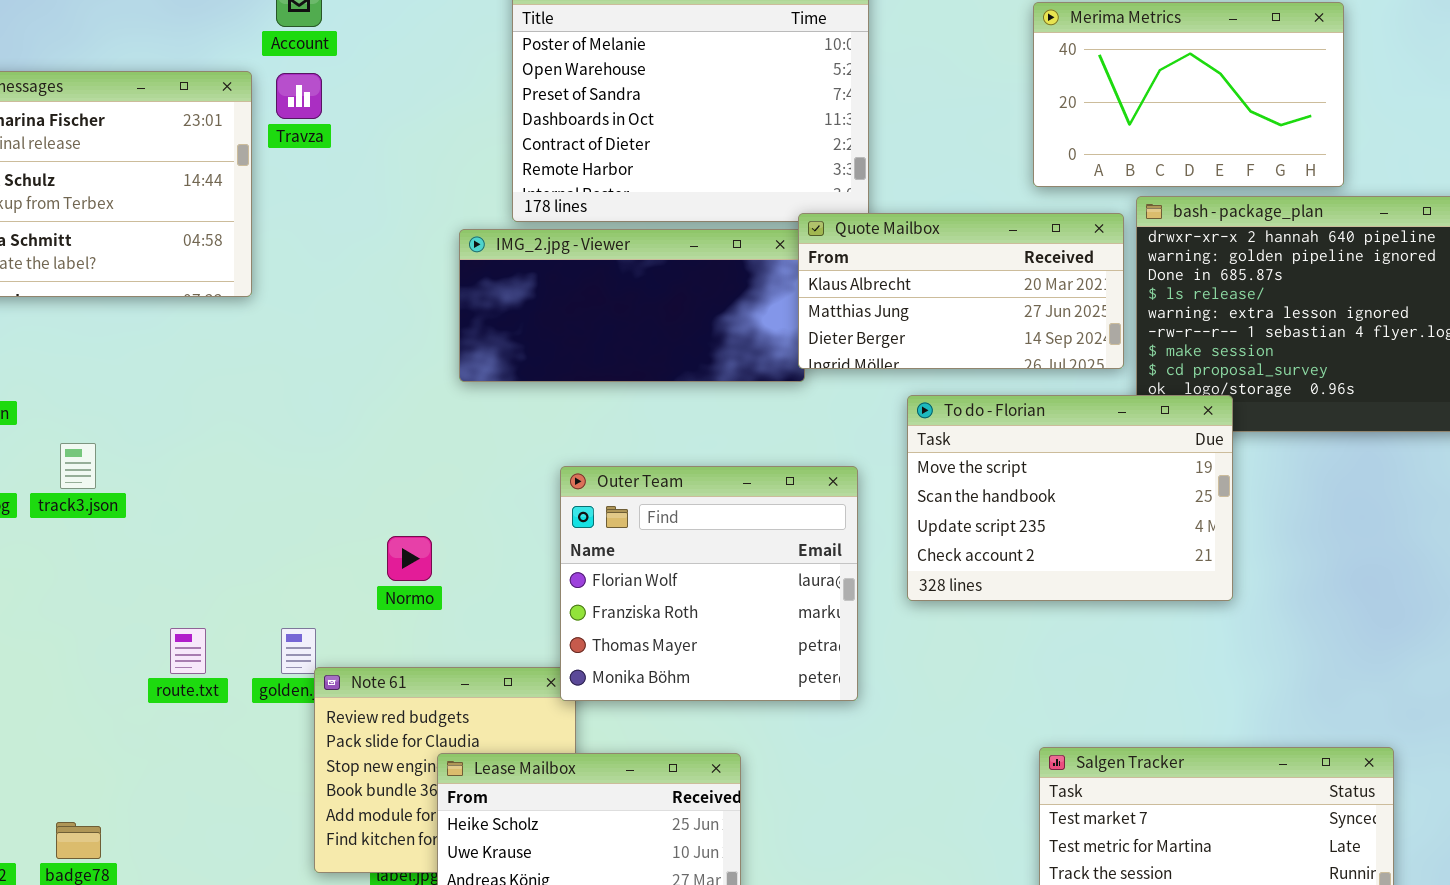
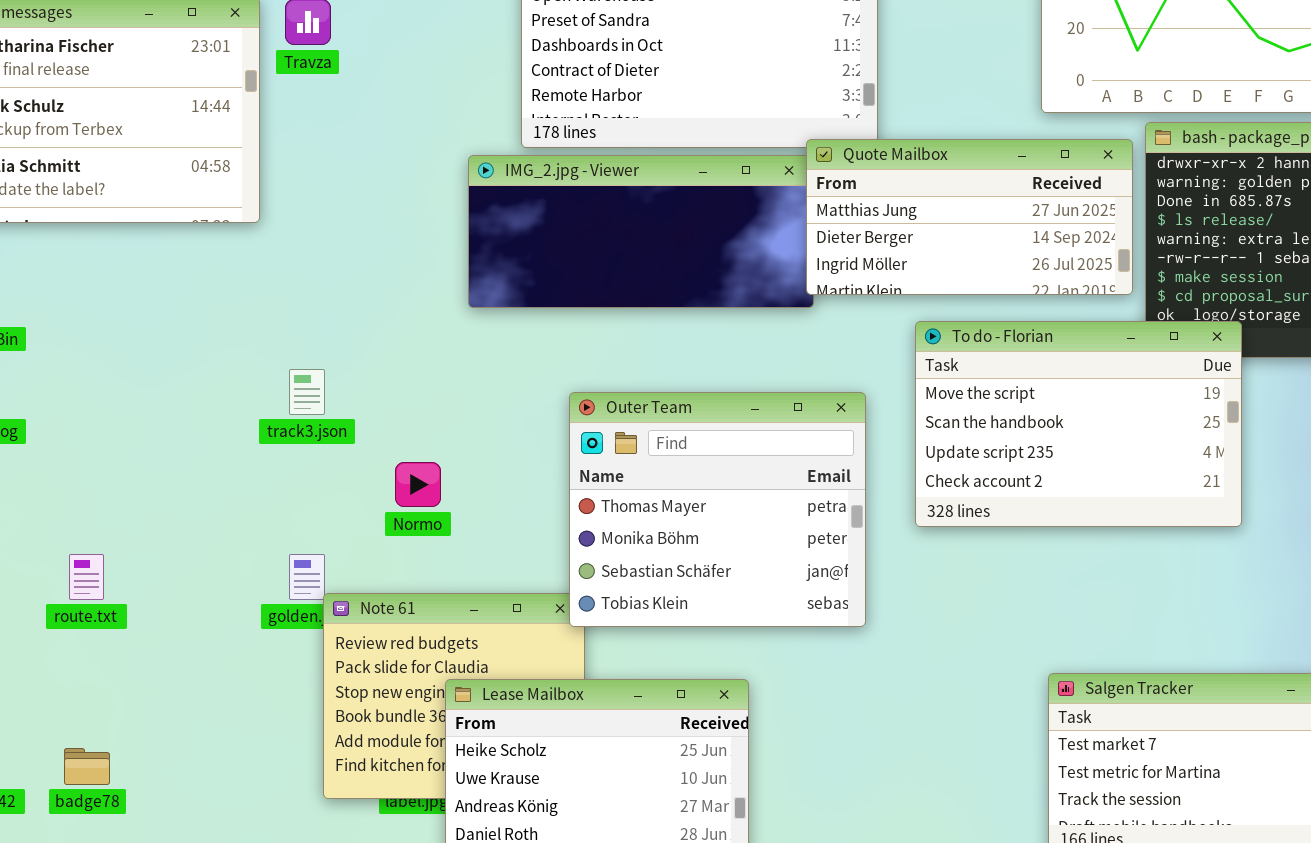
Quote Mailbox: [798,213,1124,369] -> [806,139,1133,295], scrolled down 1 row
track3.json: [60,443,96,489] -> [289,369,325,415], moved
Outer Team: [560,466,858,701] -> [569,392,866,627], scrolled down 2 rows
route.txt: [170,628,206,674] -> [69,554,104,600], moved

